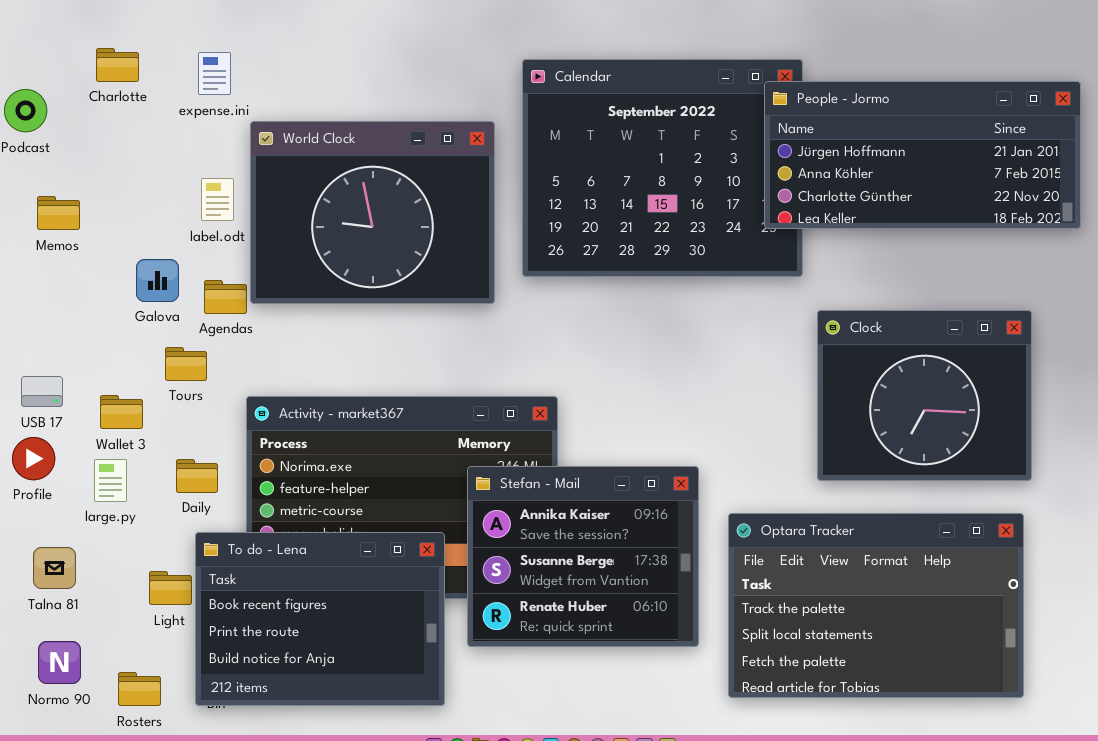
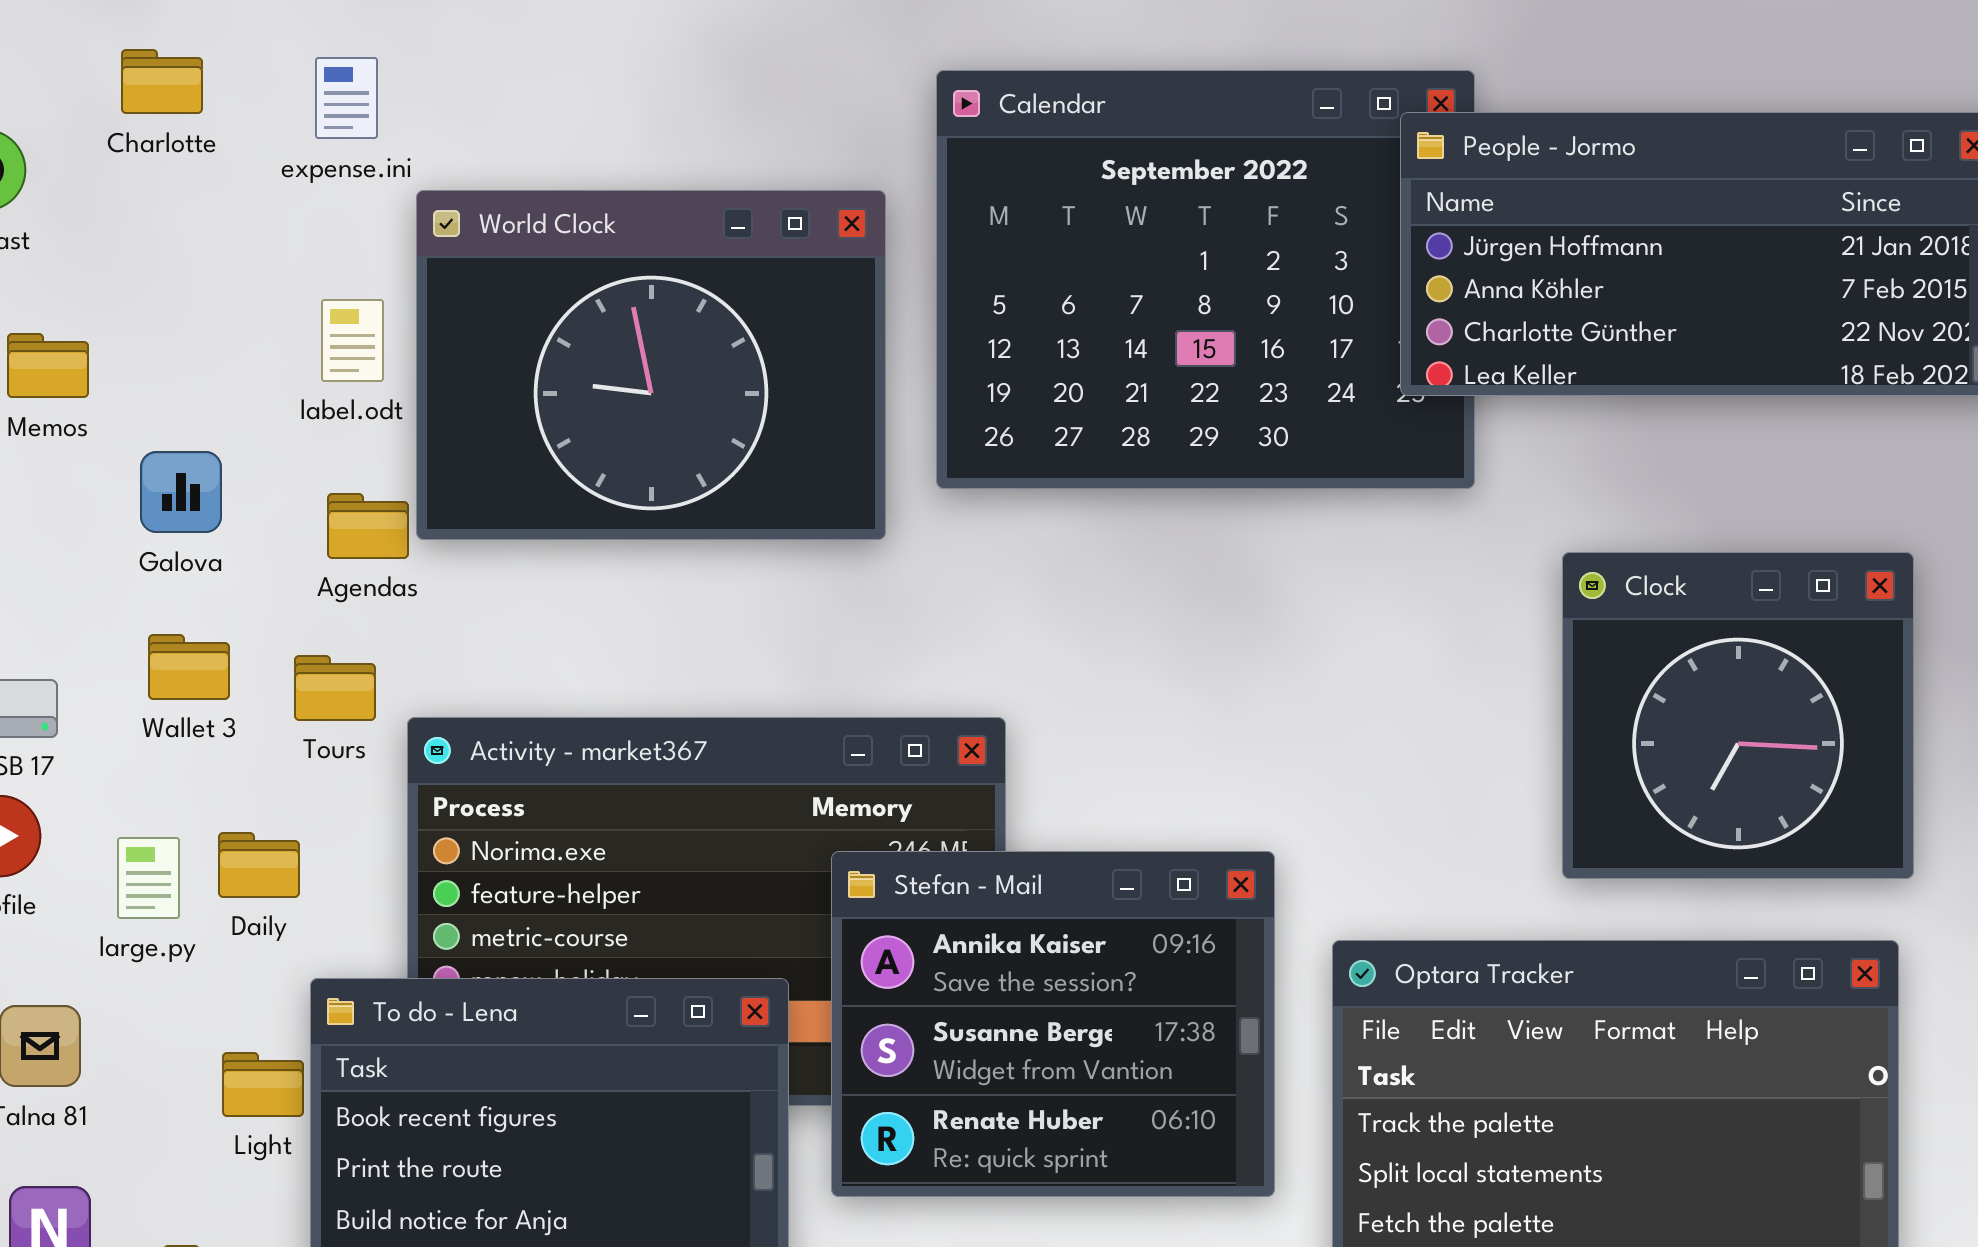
Galova: [136,259,179,302] -> [140,451,222,533], moved
Clock: [817,310,1032,481] -> [1562,552,1914,879], resized
Tours: [165,347,207,381] -> [294,655,376,721], moved
Wallet 3: [100,395,143,429] -> [148,634,230,700], moved
Daily: [176,459,218,493] -> [218,832,300,898], moved

